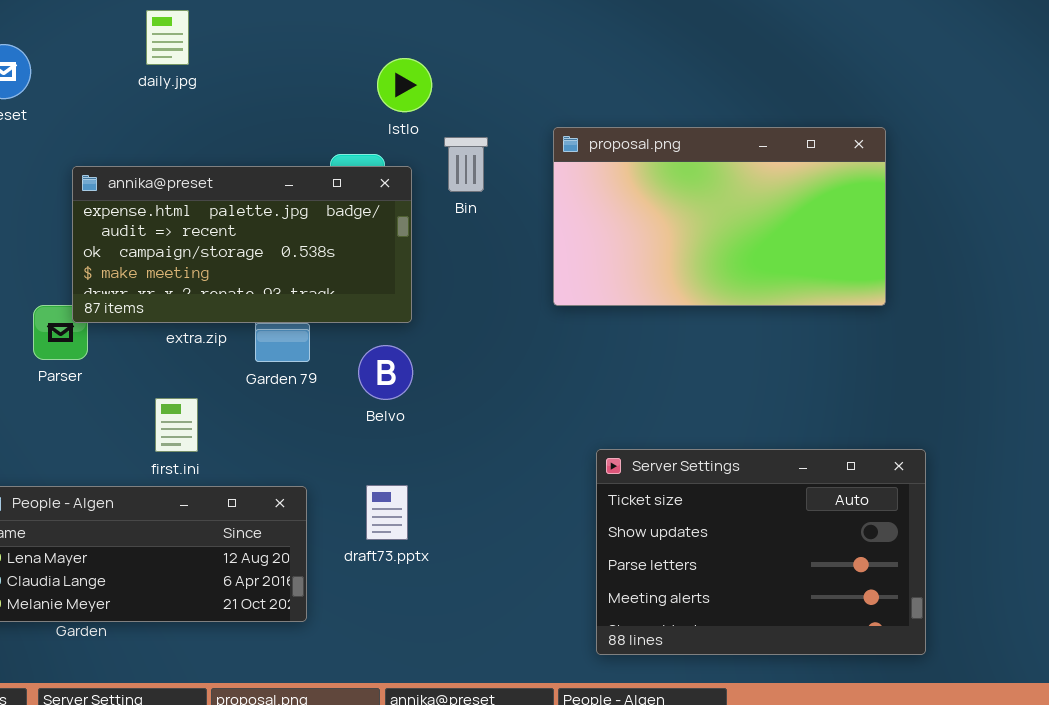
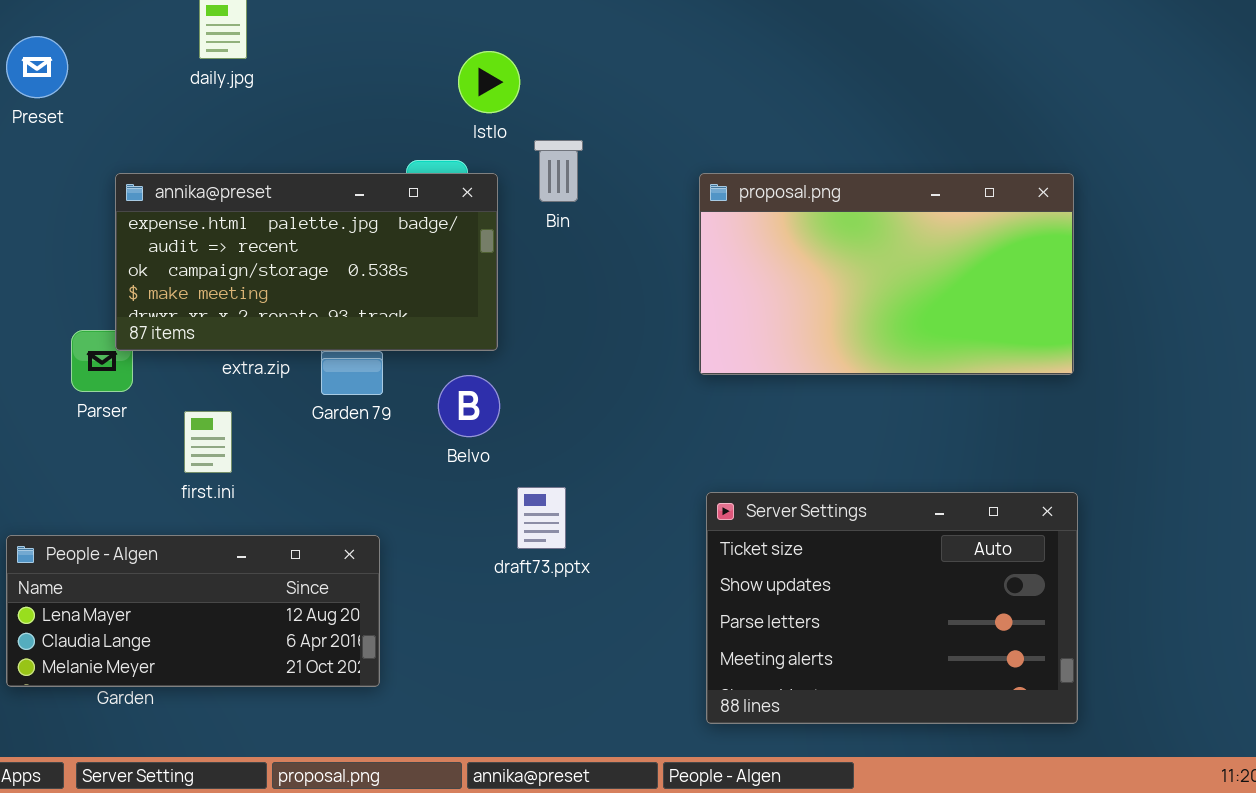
proposal.png: [553,127,886,306] -> [699,173,1074,375], moved
first.ini: [155,398,198,452] -> [184,411,232,473], moved
draft73.pptx: [366,485,408,540] -> [517,487,566,549], moved

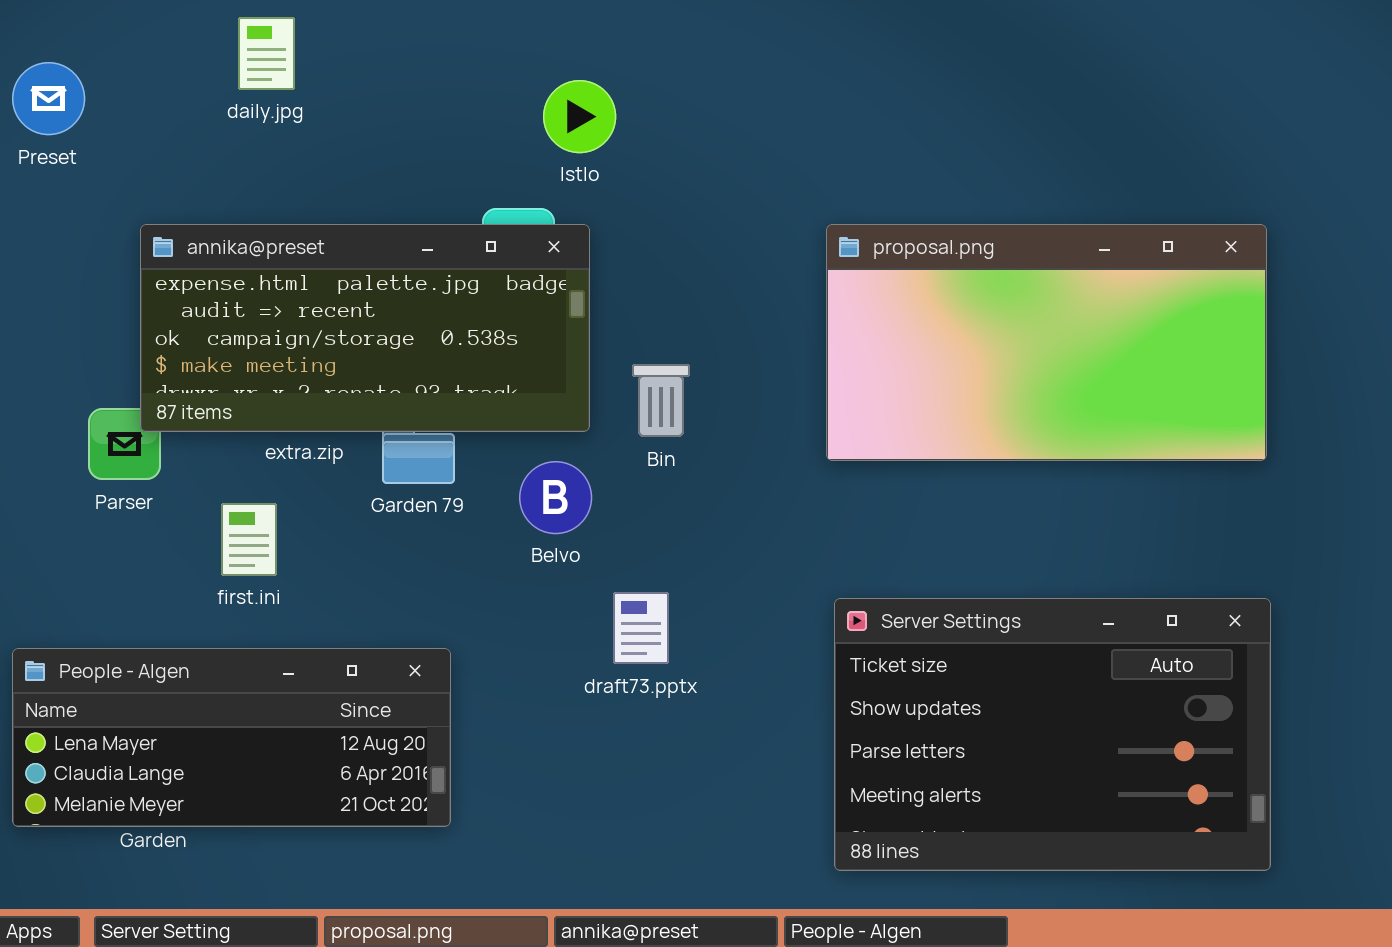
Bin: [534,140,583,202] -> [632,364,690,437], moved

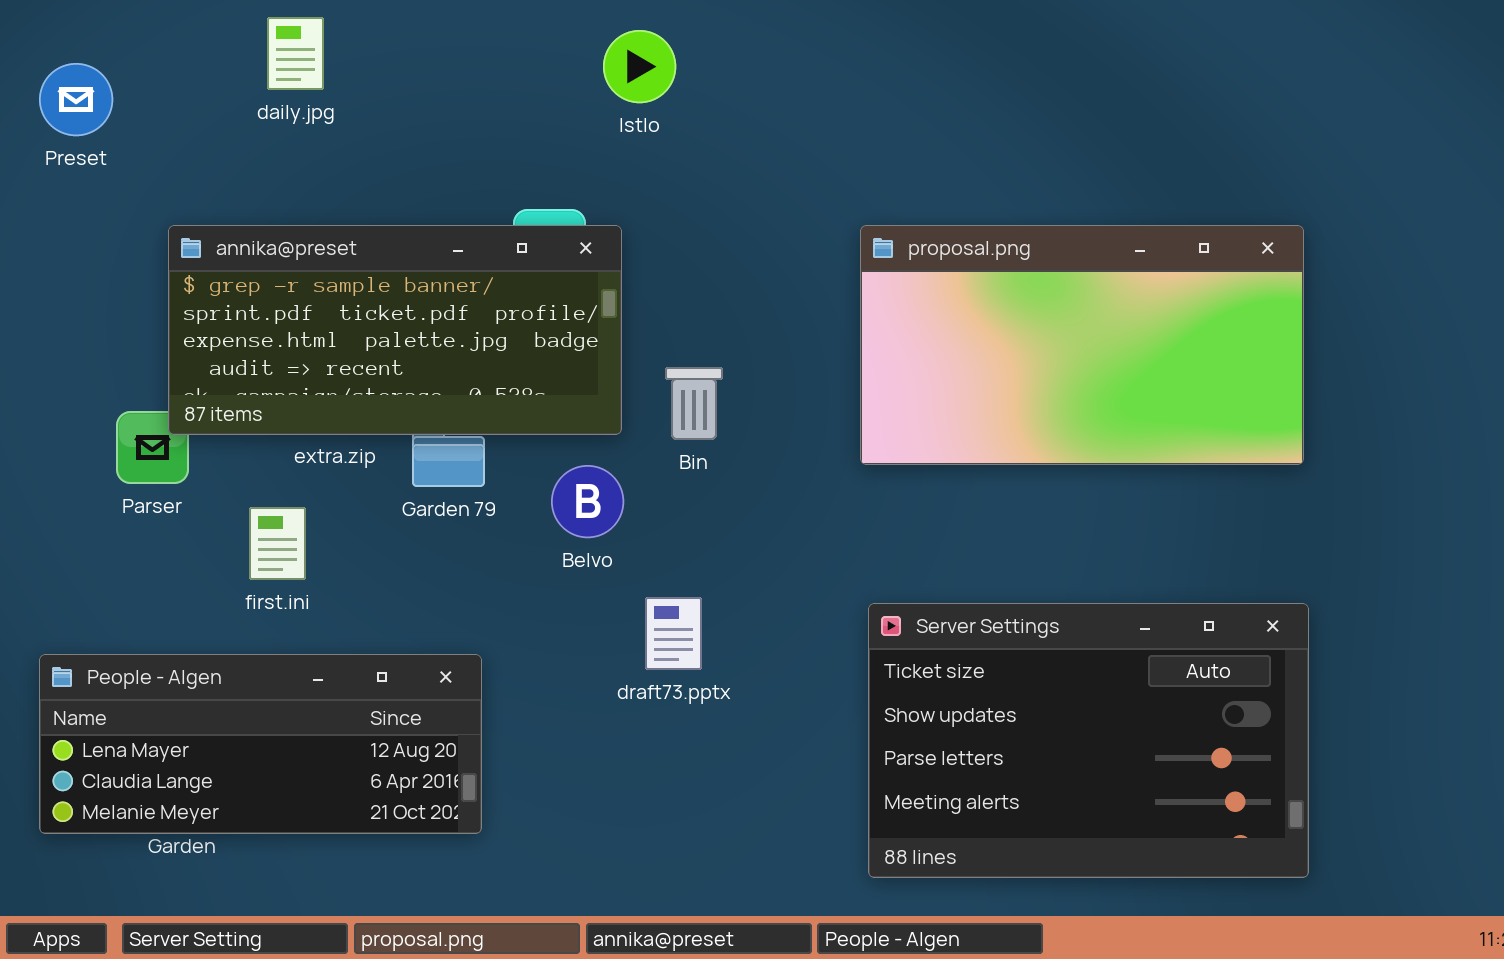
Istlo: [543,80,616,153] -> [603,30,676,103], moved
annika@preset: [140,224,590,432] -> [168,225,622,435], scrolled up 2 rows

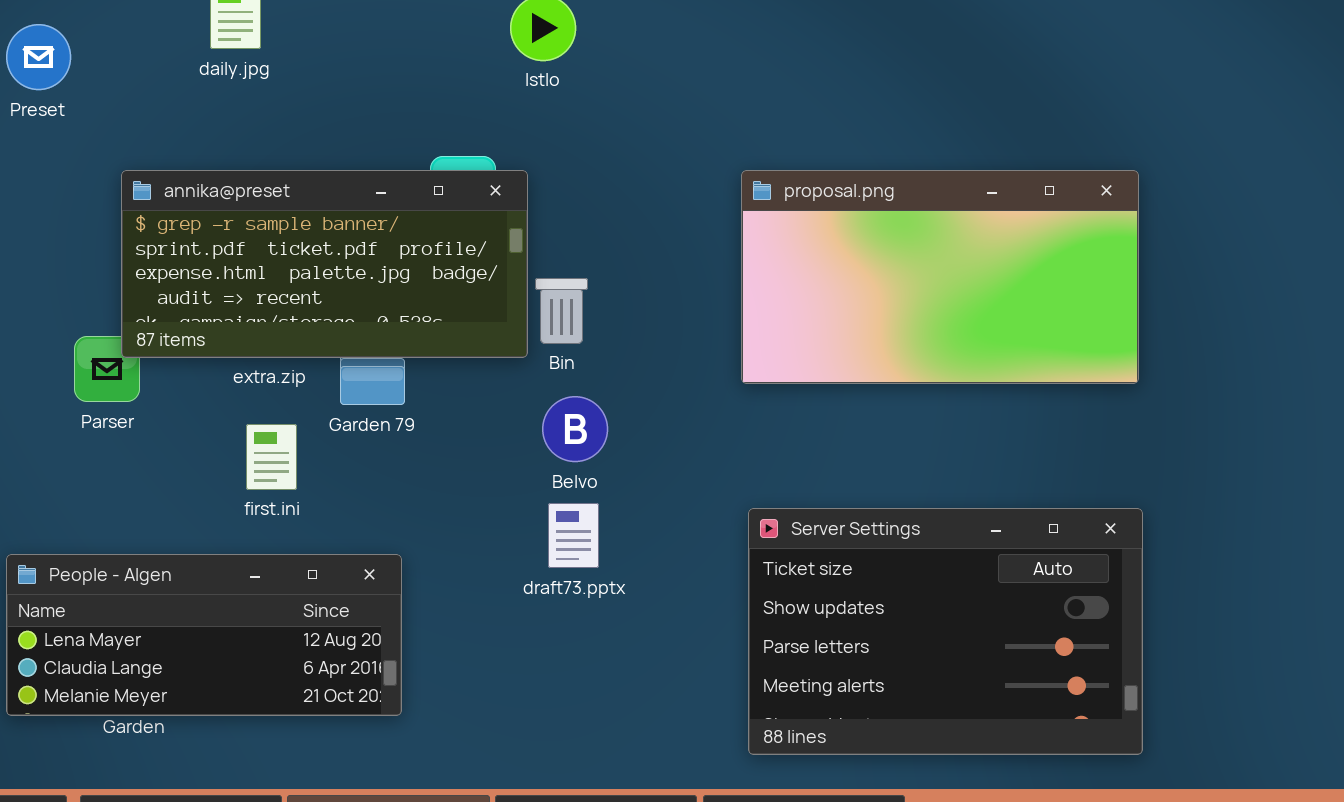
Bin: [665,367,723,440] -> [535,278,588,344], moved
Belvo: [551,465,624,538] -> [542,396,608,462], moved
first.ini: [249,507,306,580] -> [246,424,297,490], moved

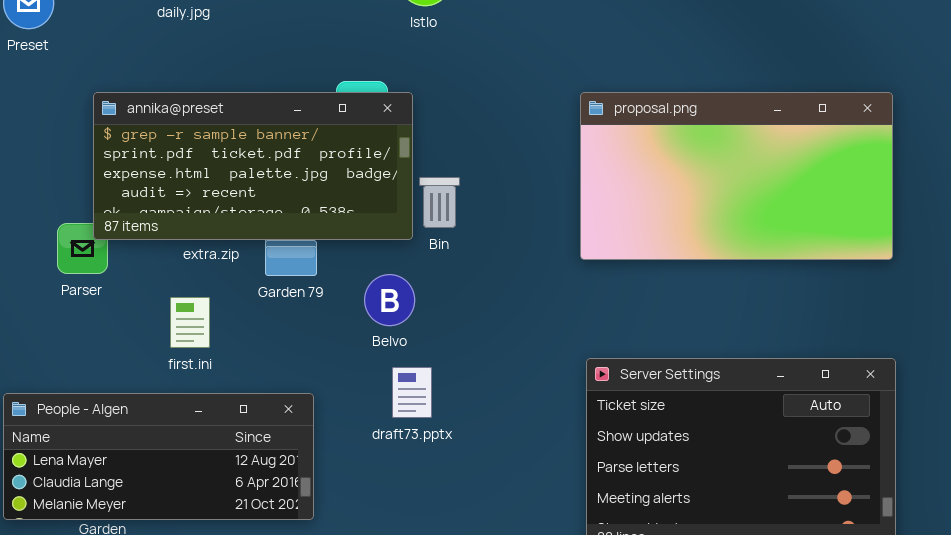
Belvo: [542,396,608,462] -> [364,274,415,326], moved
first.ini: [246,424,297,490] -> [170,297,210,348], moved
draft73.pptx: [548,503,599,568] -> [392,367,432,418], moved

